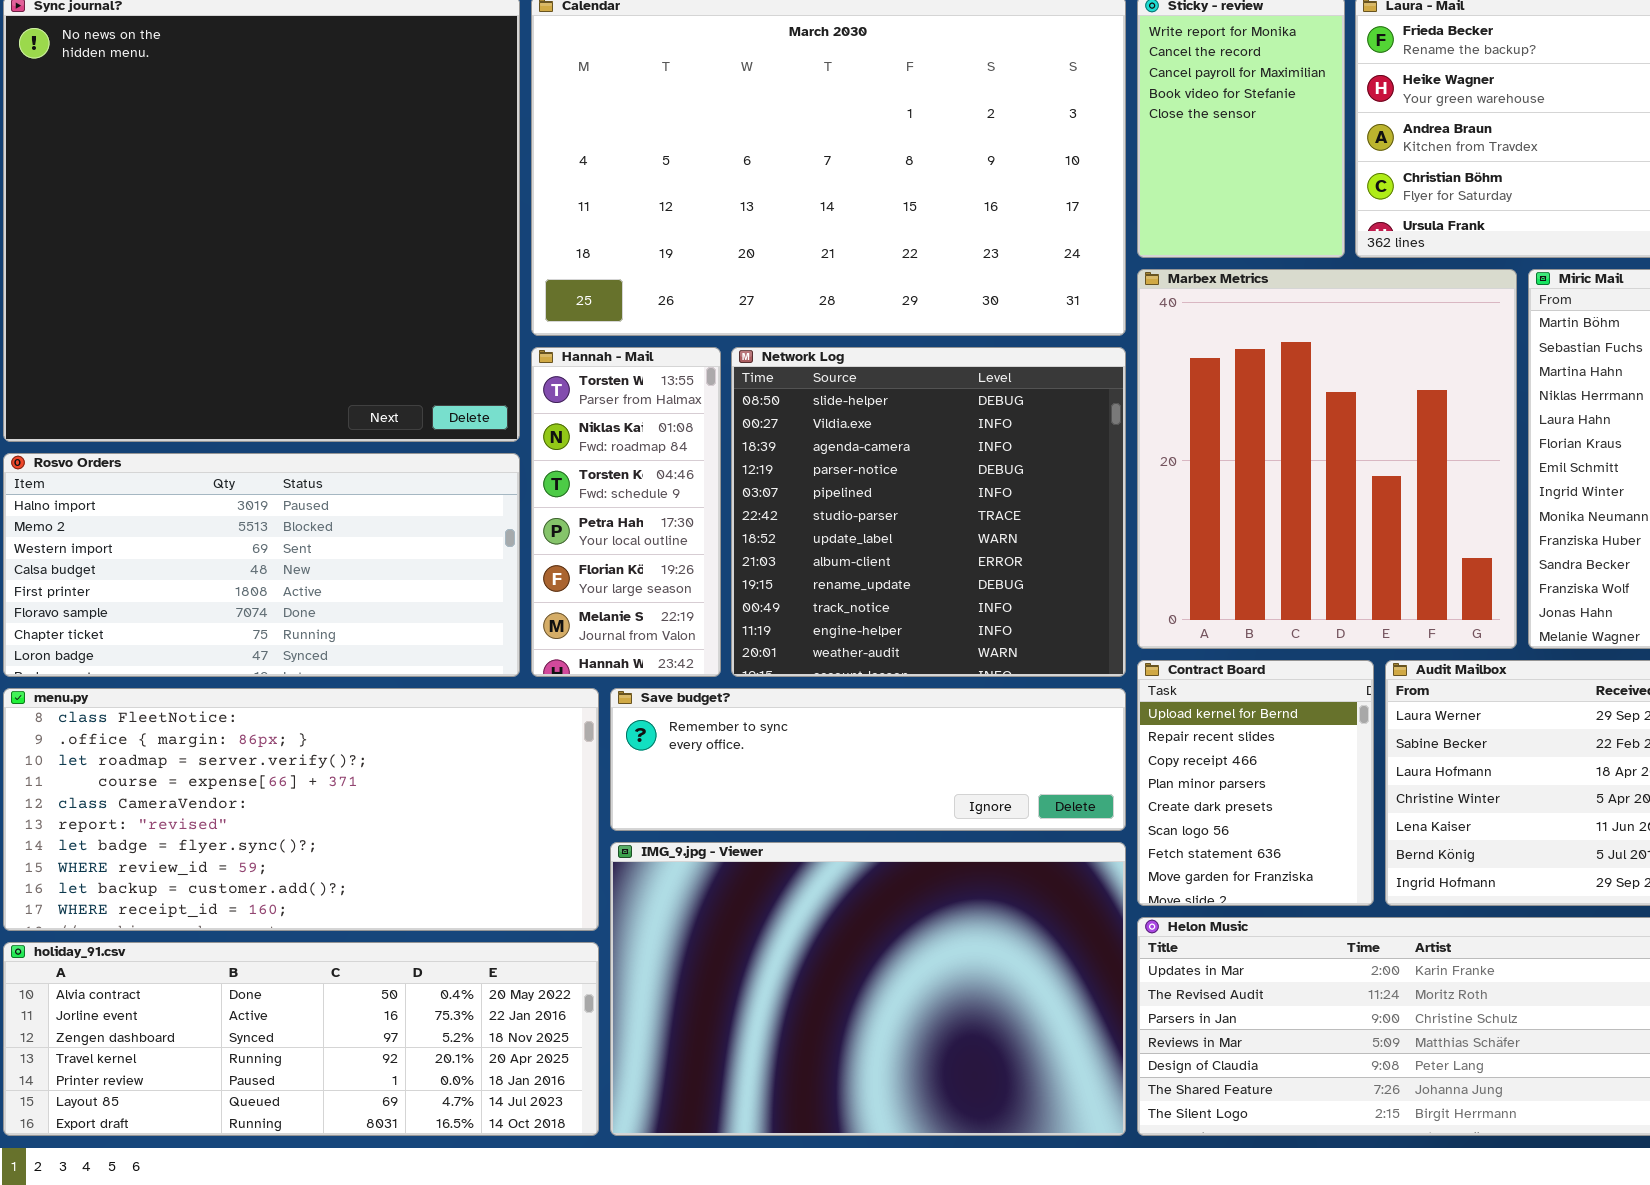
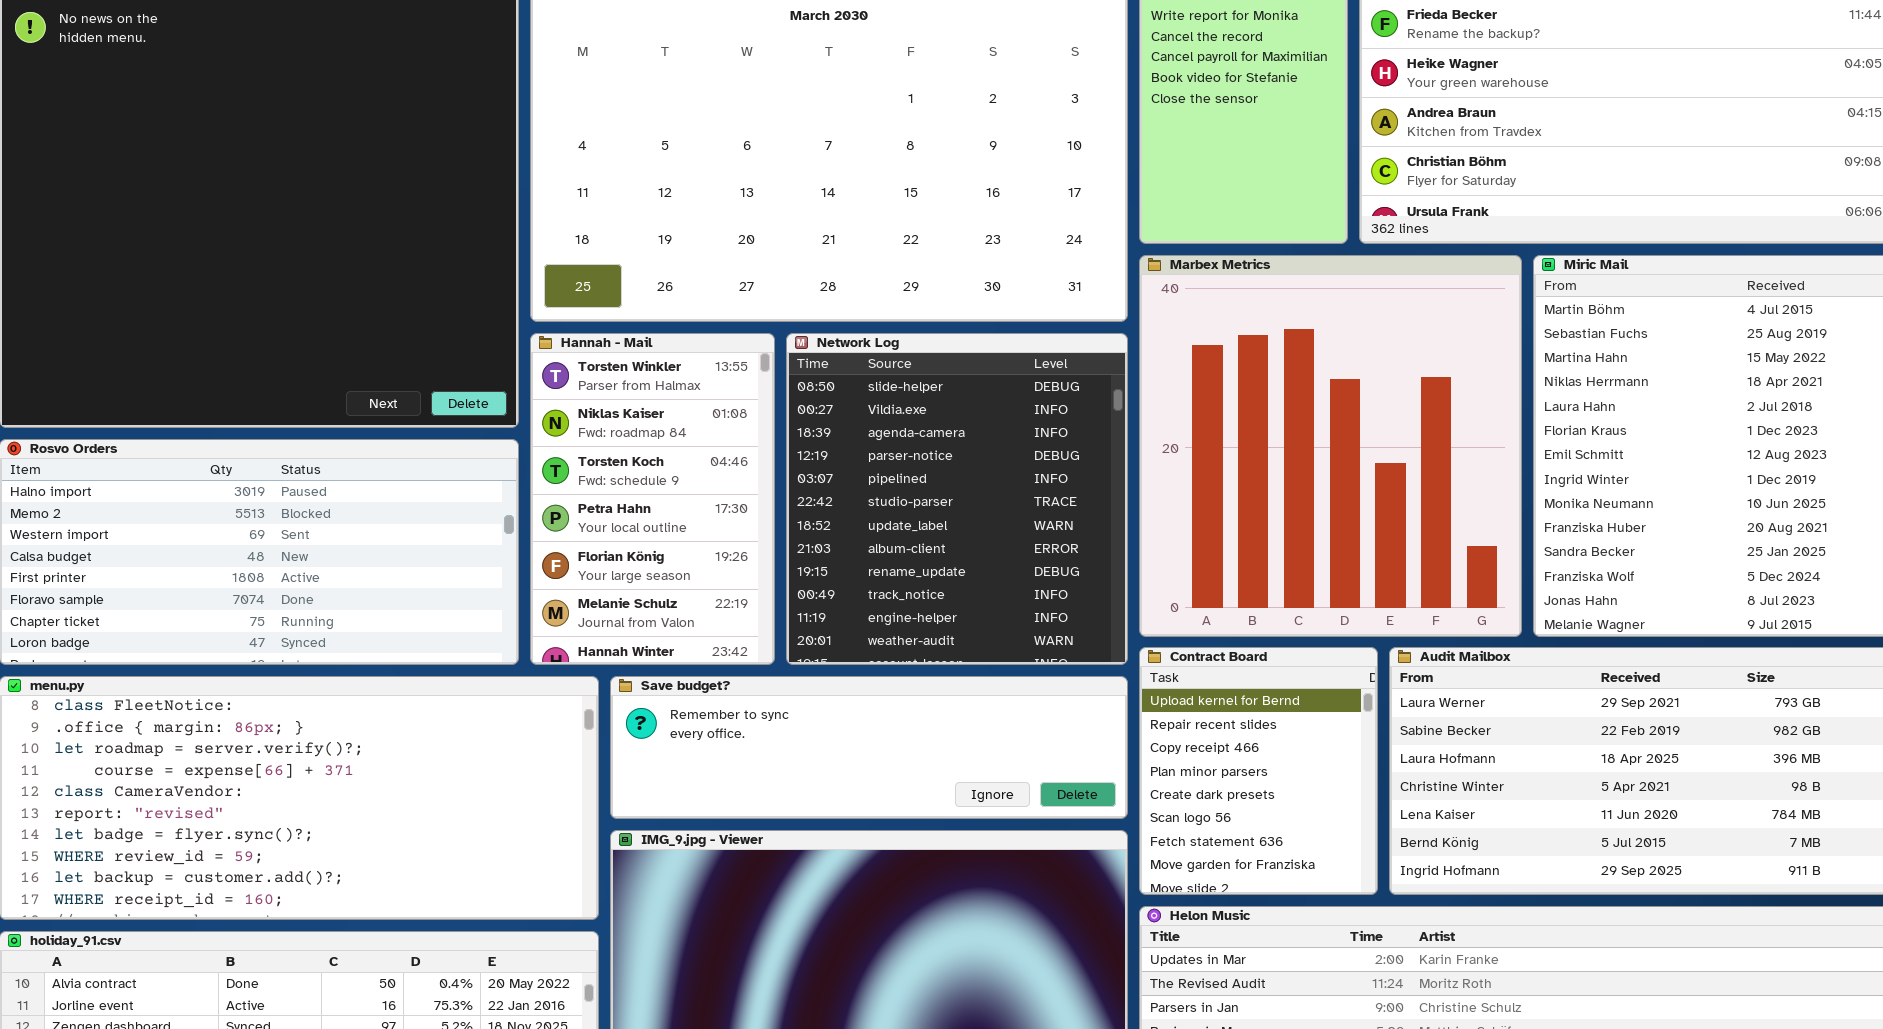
Hannah - Mail: [531,347,721,677] -> [530,333,775,665], resized
Network Log: [731,347,1126,677] -> [786,333,1128,665], resized

